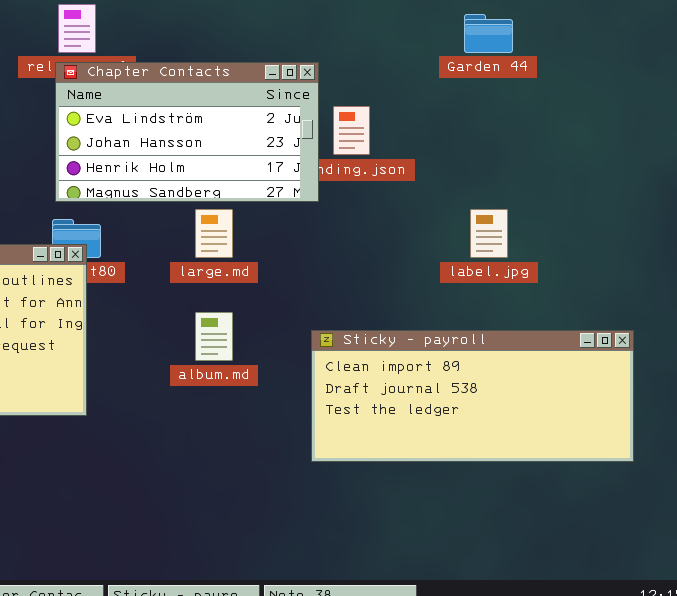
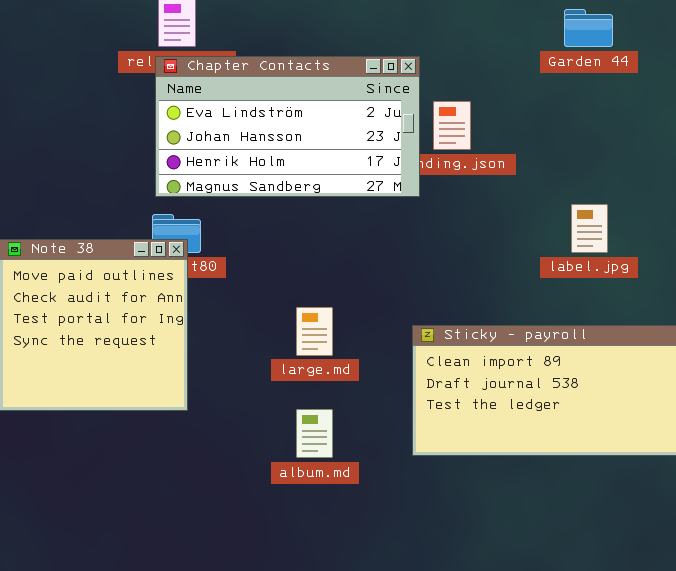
large.md: [195,209,233,258] -> [296,307,333,356], moved
album.md: [195,312,233,361] -> [296,409,333,458], moved

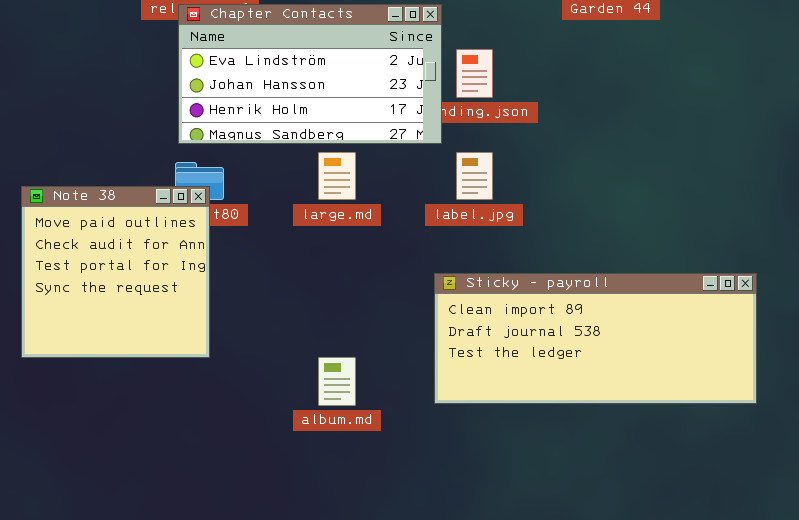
label.jpg: [571,204,608,253] -> [456,152,493,200], moved
large.md: [296,307,333,356] -> [318,152,356,200], moved

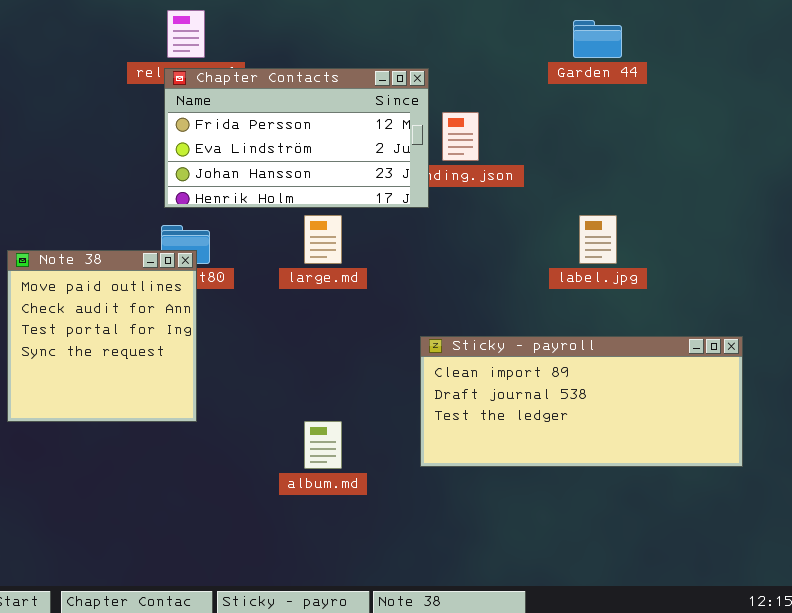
Chapter Contacts: [178,4,442,144] -> [164,68,429,208], scrolled up 1 row
label.jpg: [456,152,493,200] -> [579,215,617,264], moved

